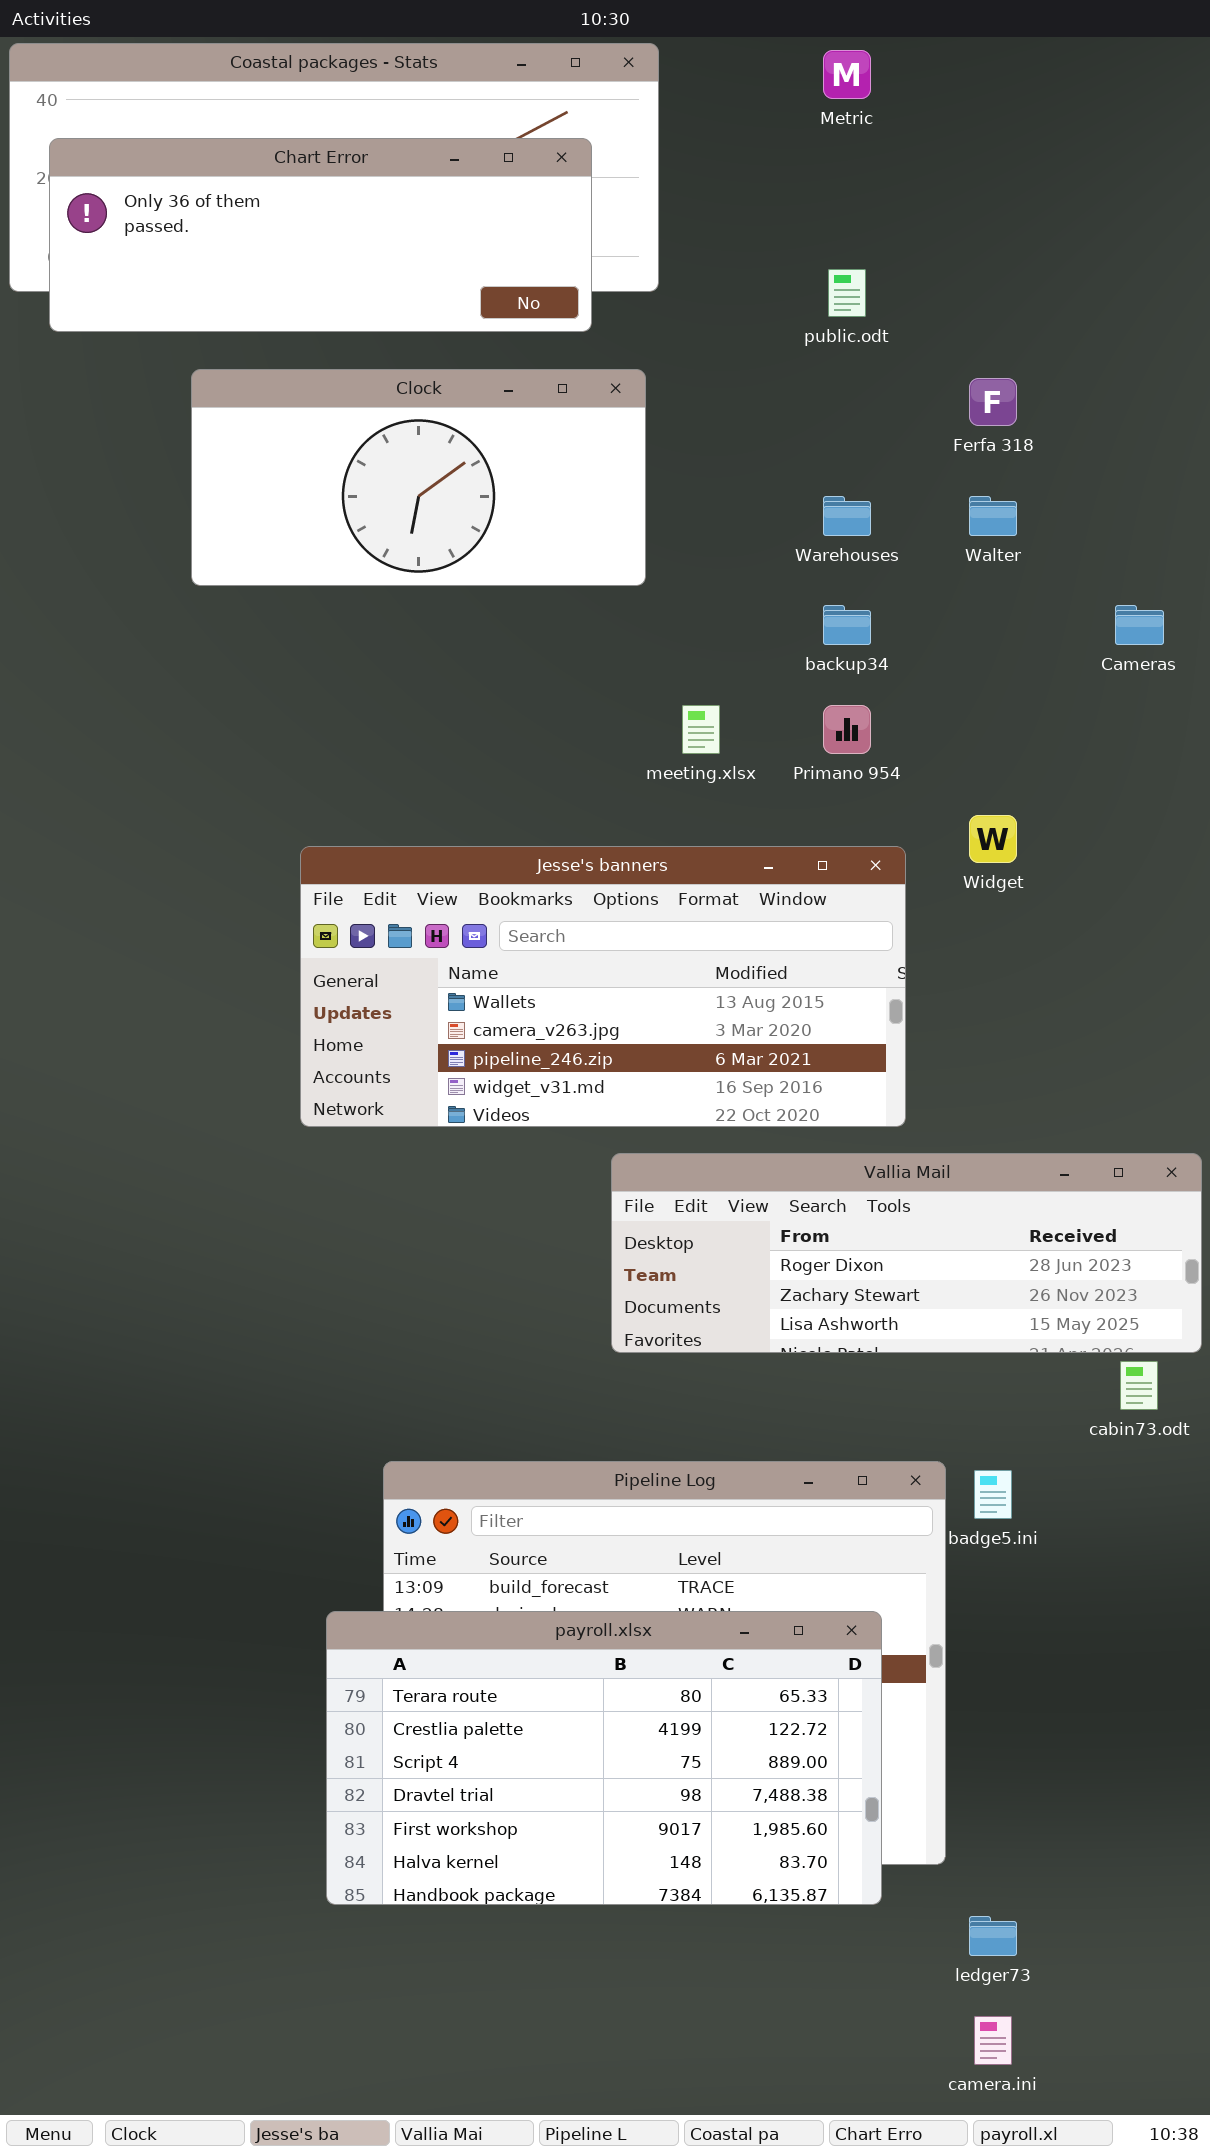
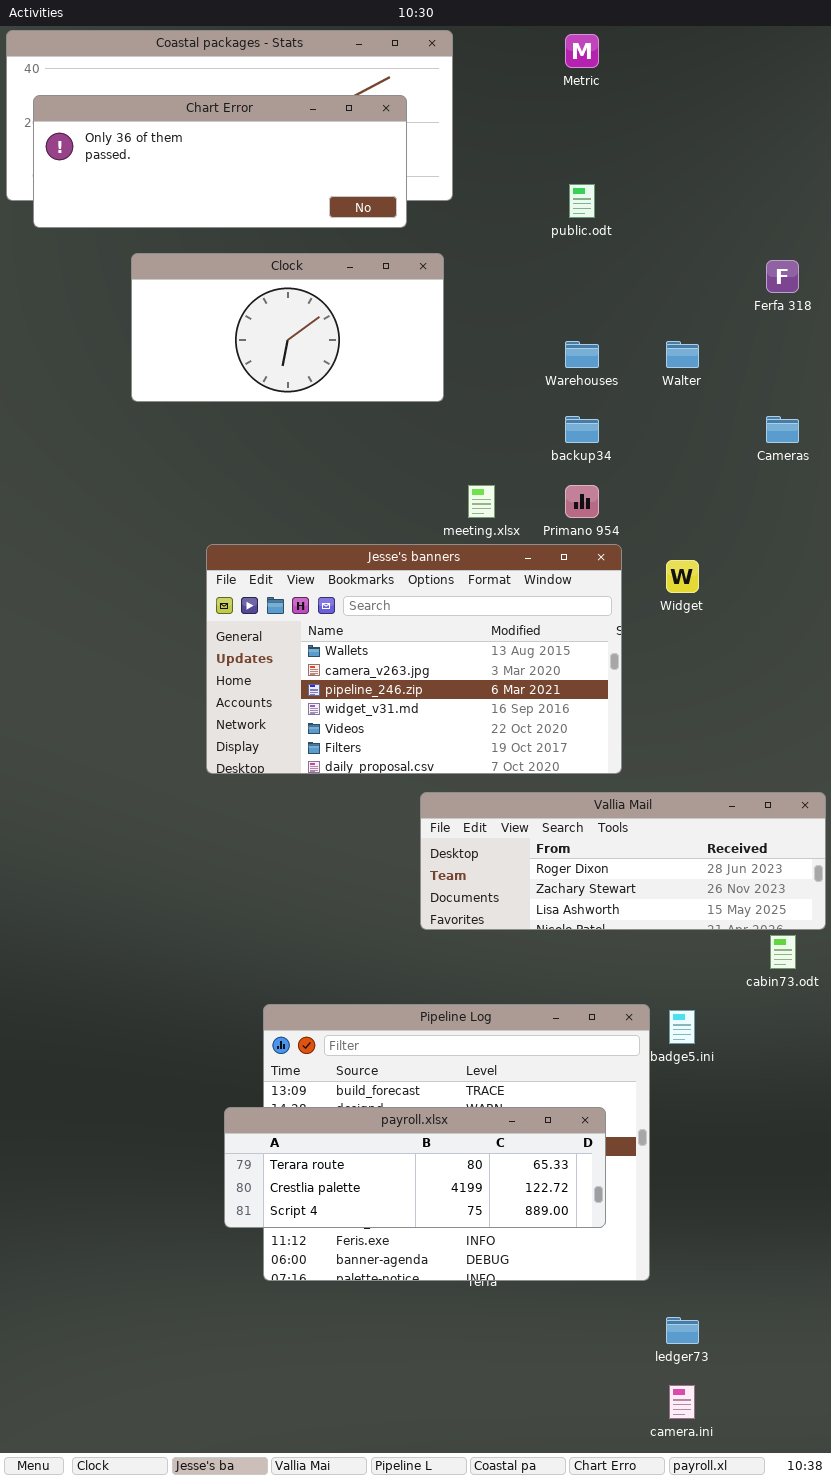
Ferfa 318: [969,378,1017,426] -> [766,260,799,293], moved
Jesse's banners: [300,846,906,1127] -> [206,544,622,774], resized
payroll.xlsx: [326,1611,882,1905] -> [224,1107,606,1228], resized

